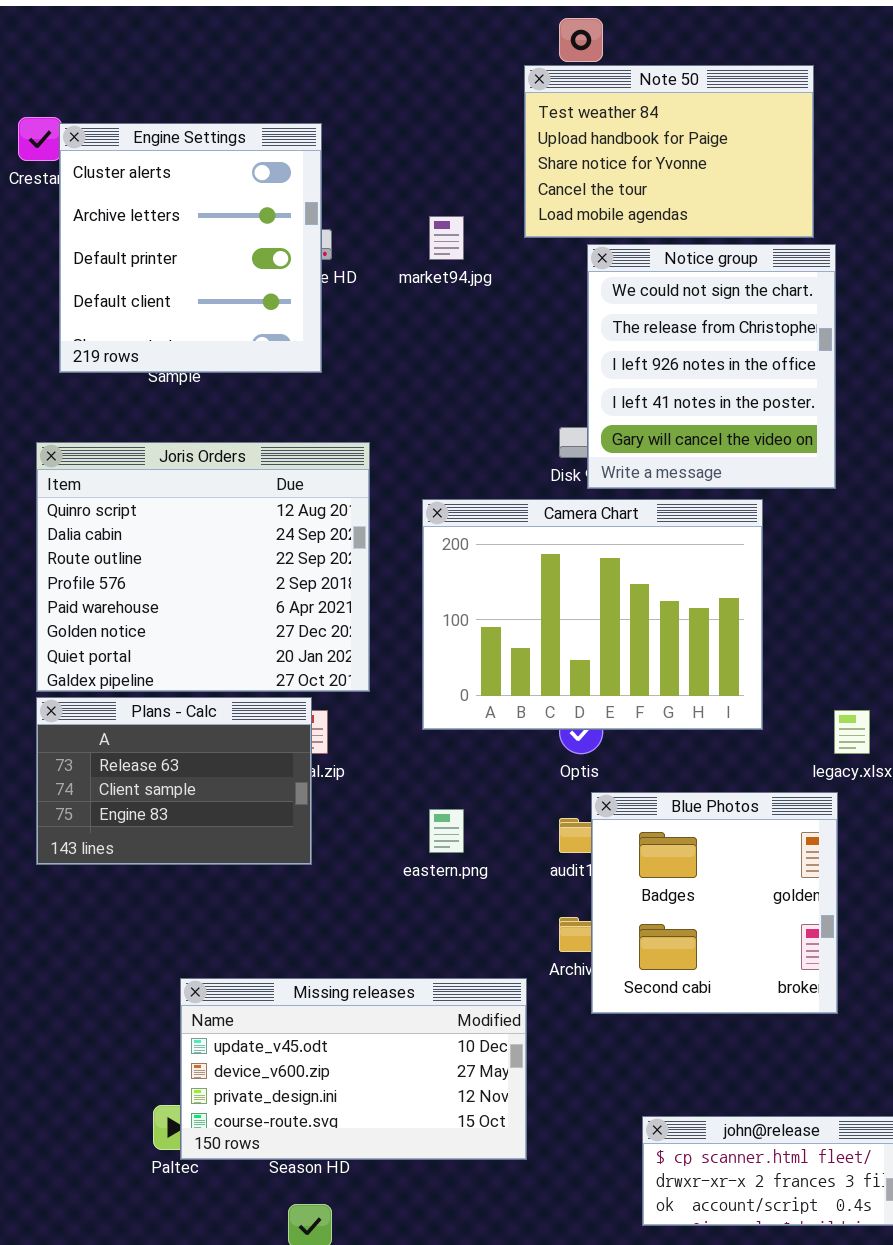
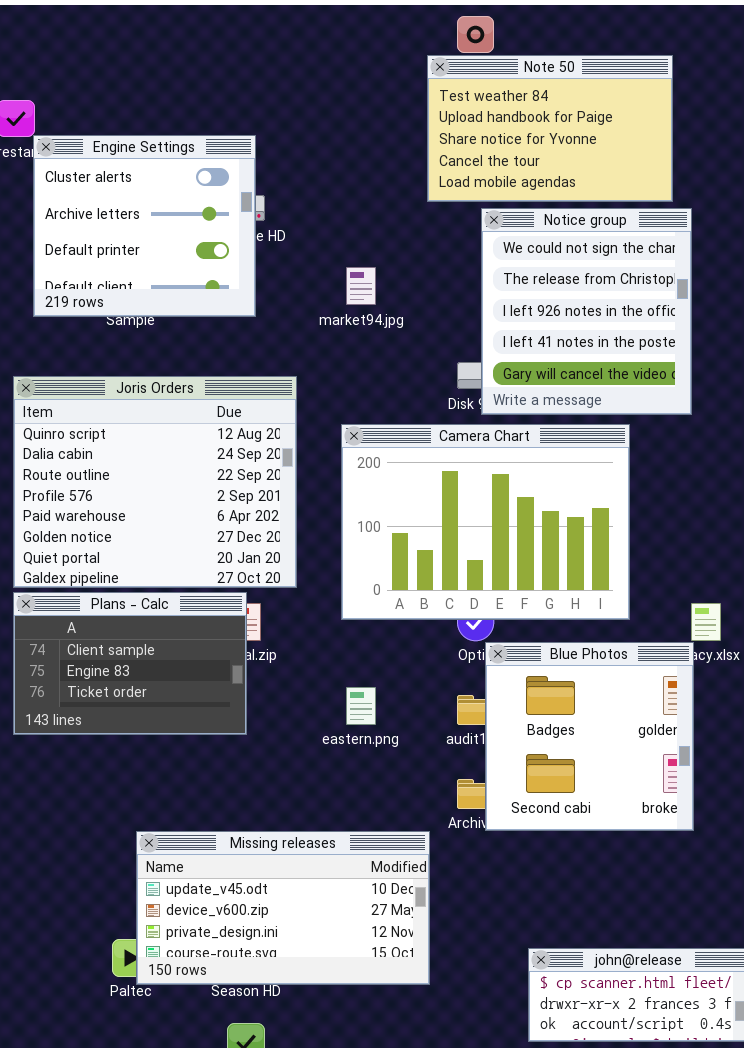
Engine Settings: [59,123,322,373] -> [33,135,256,317], resized
market94.jpg: [429,216,464,260] -> [346,267,376,305], moved
Plans - Calc: [36,697,312,865] -> [13,592,247,735], scrolled down 1 row
Blue Photos: [591,792,838,1014] -> [485,642,694,831], moved

